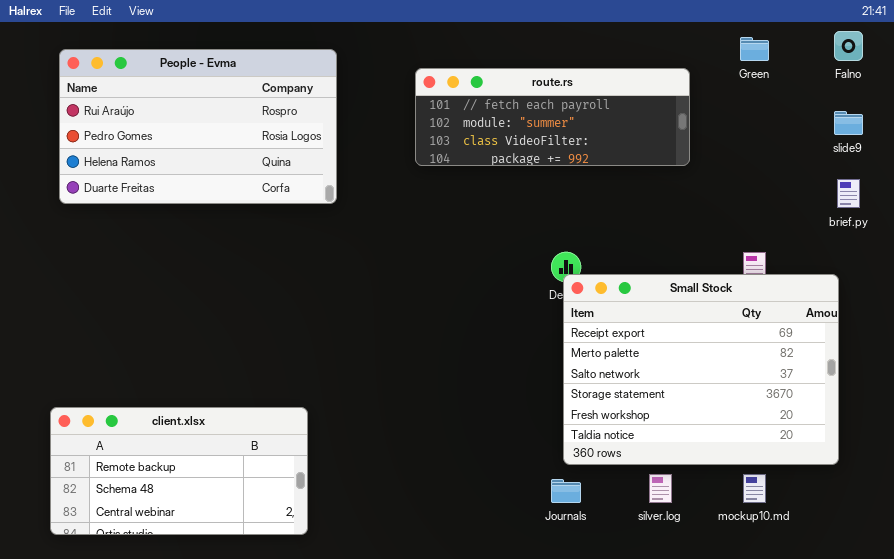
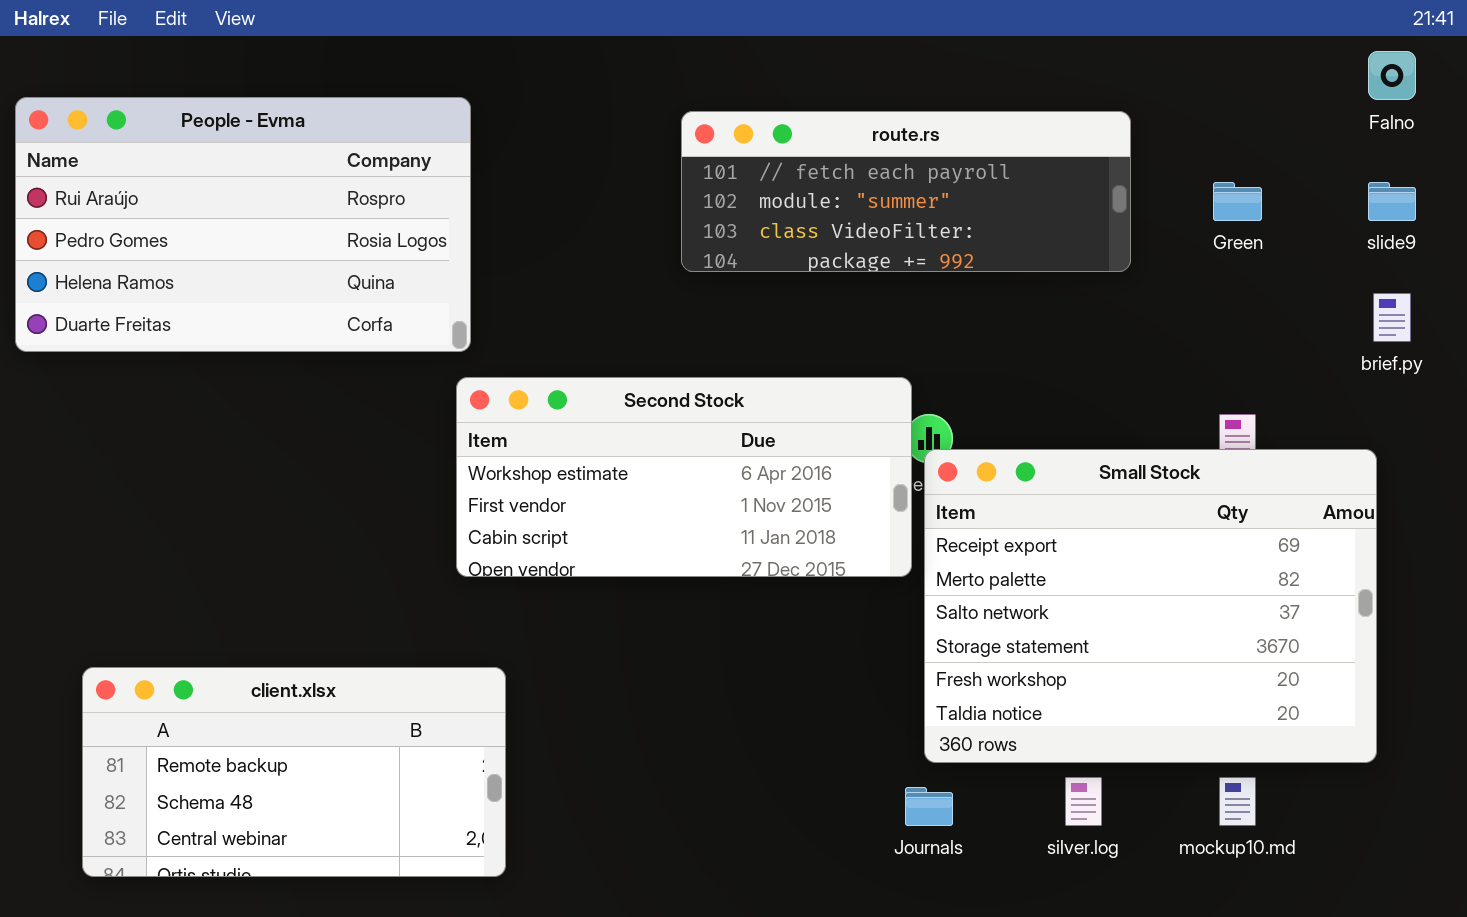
Green: [740,37,769,61] -> [1213,182,1262,221], moved
People - Evma: [59,49,337,204] -> [15,97,471,352], moved
Second Stock: none -> [456,377,912,577], opened

